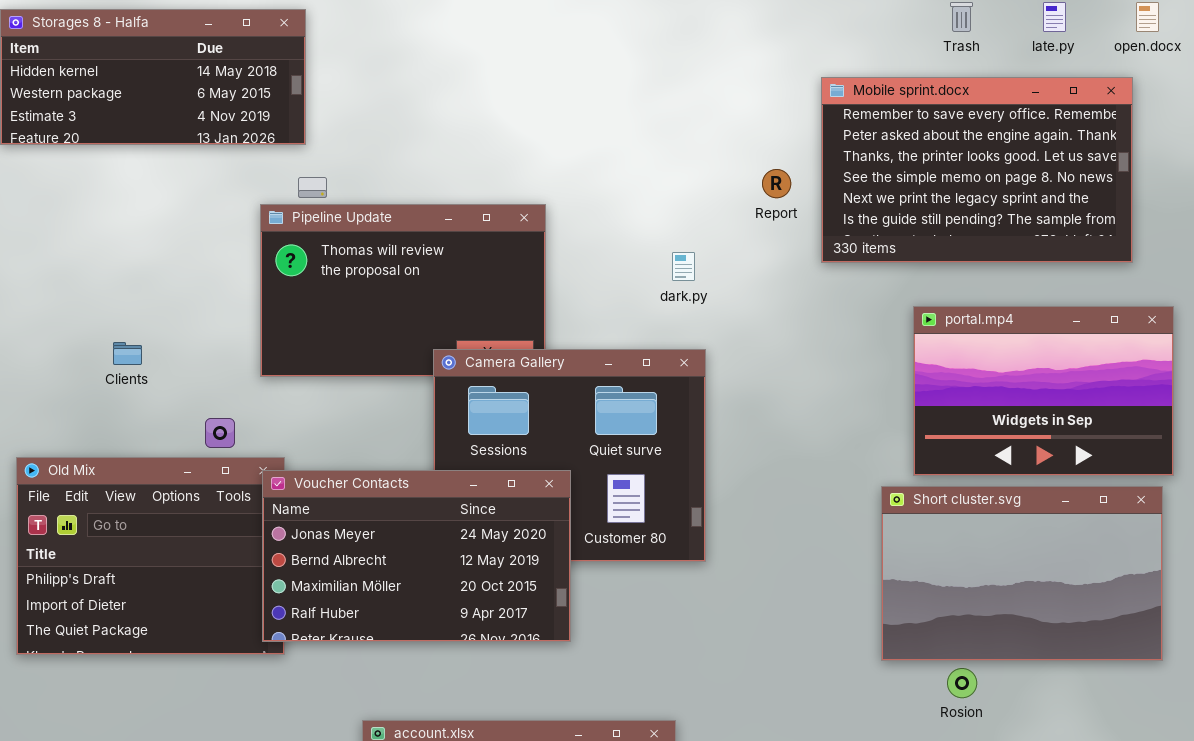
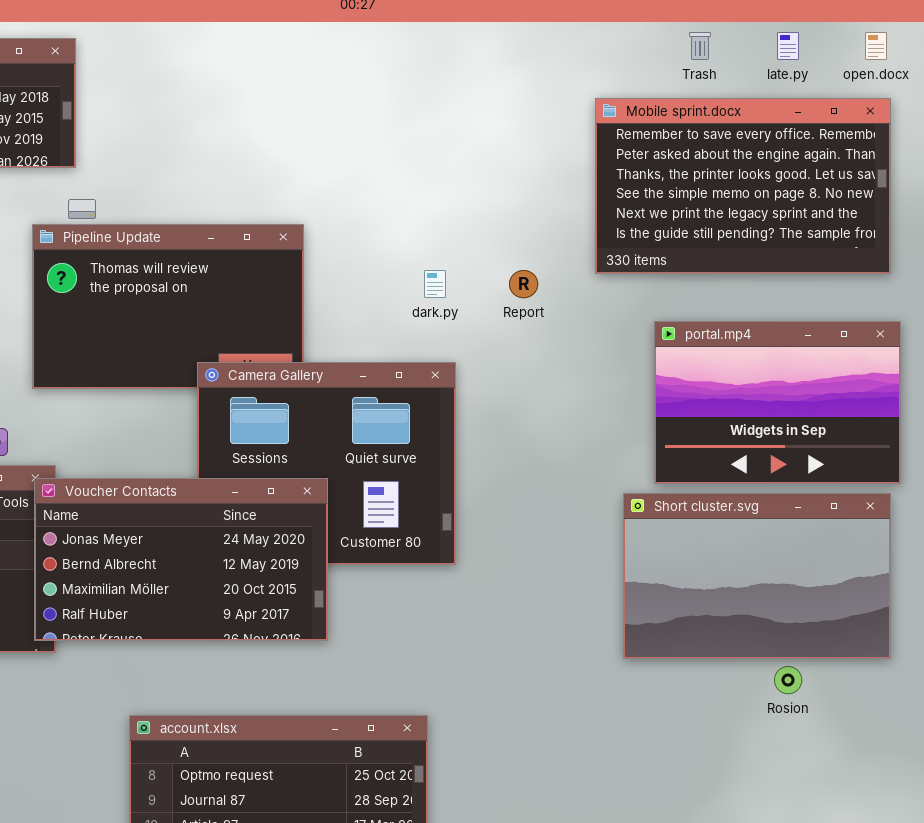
Mobile sprint.docx: [821,77,1133,263] -> [595,98,891,274], moved
Report: [762,169,791,198] -> [509,270,538,298], moved
Rosion: [947,668,977,698] -> [774,666,802,694], moved

